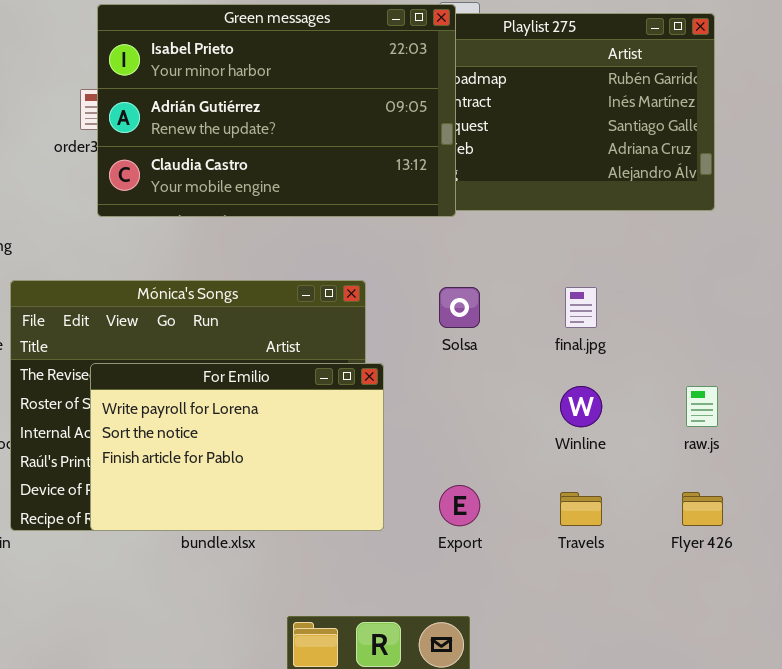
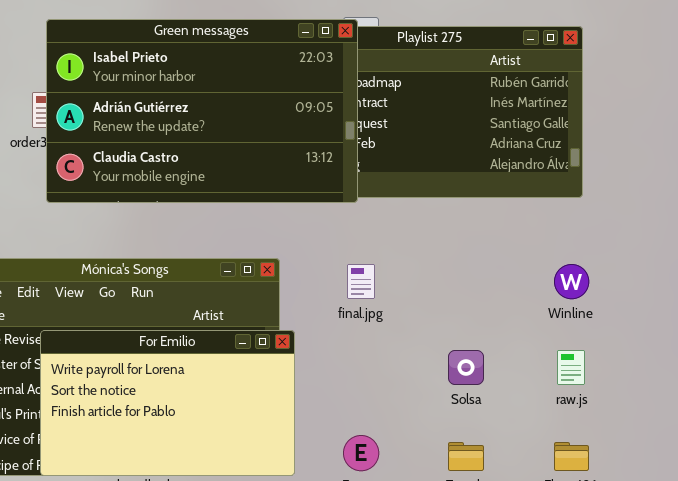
Solsa: [439,287,480,328] -> [448,350,484,385], moved
final.jpg: [565,287,597,328] -> [347,264,375,299], moved
Winline: [560,386,602,427] -> [554,264,589,299], moved

